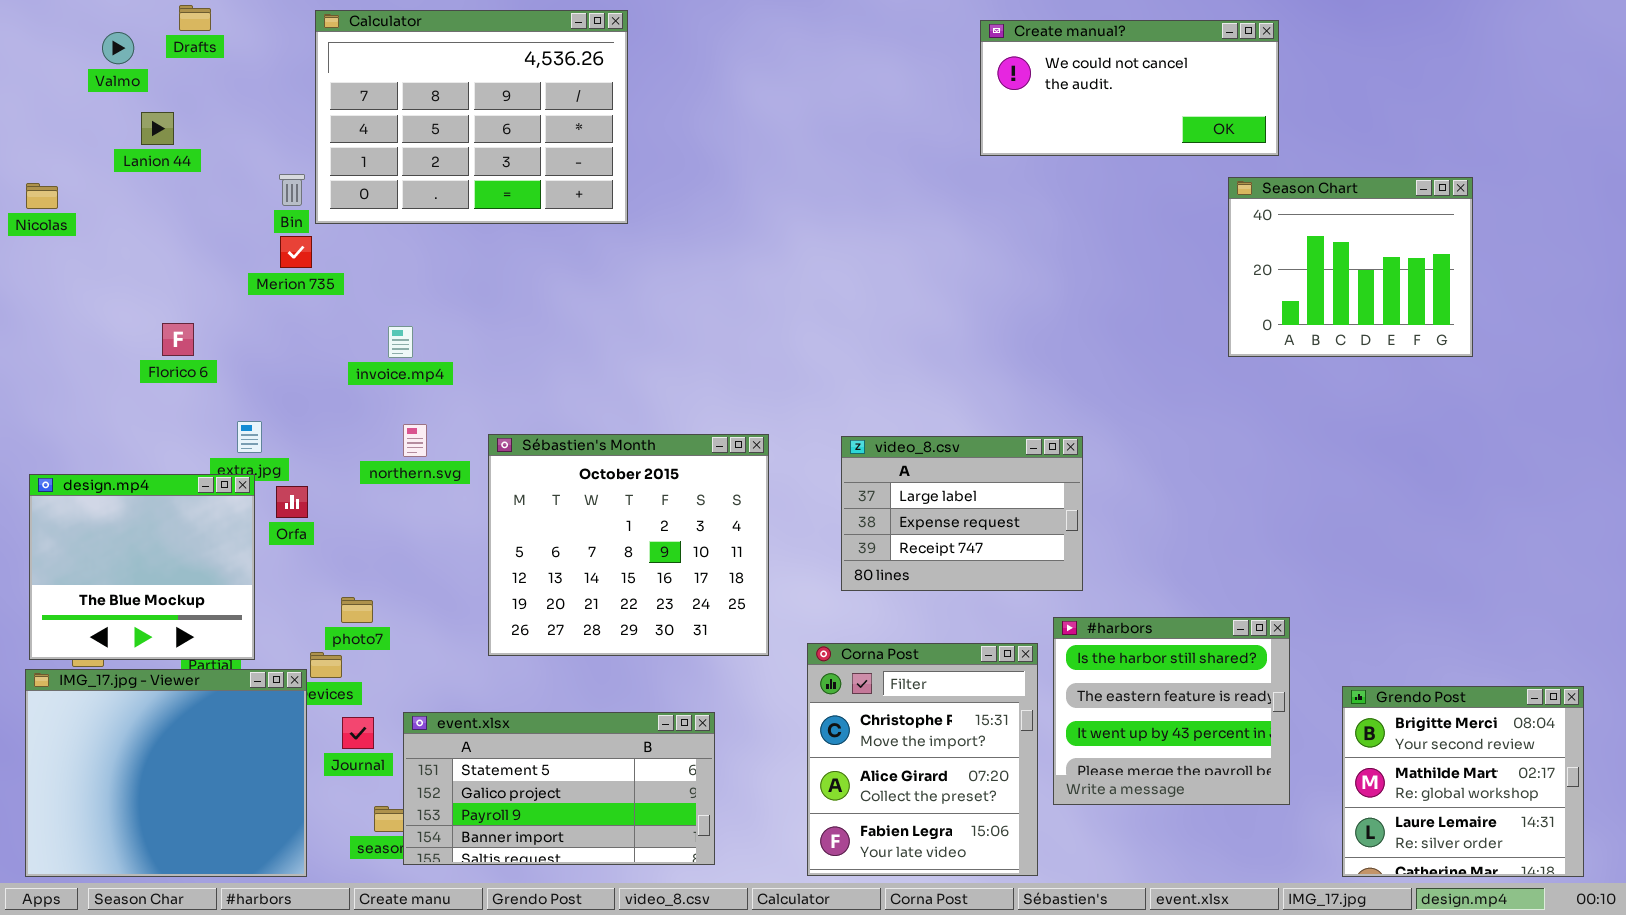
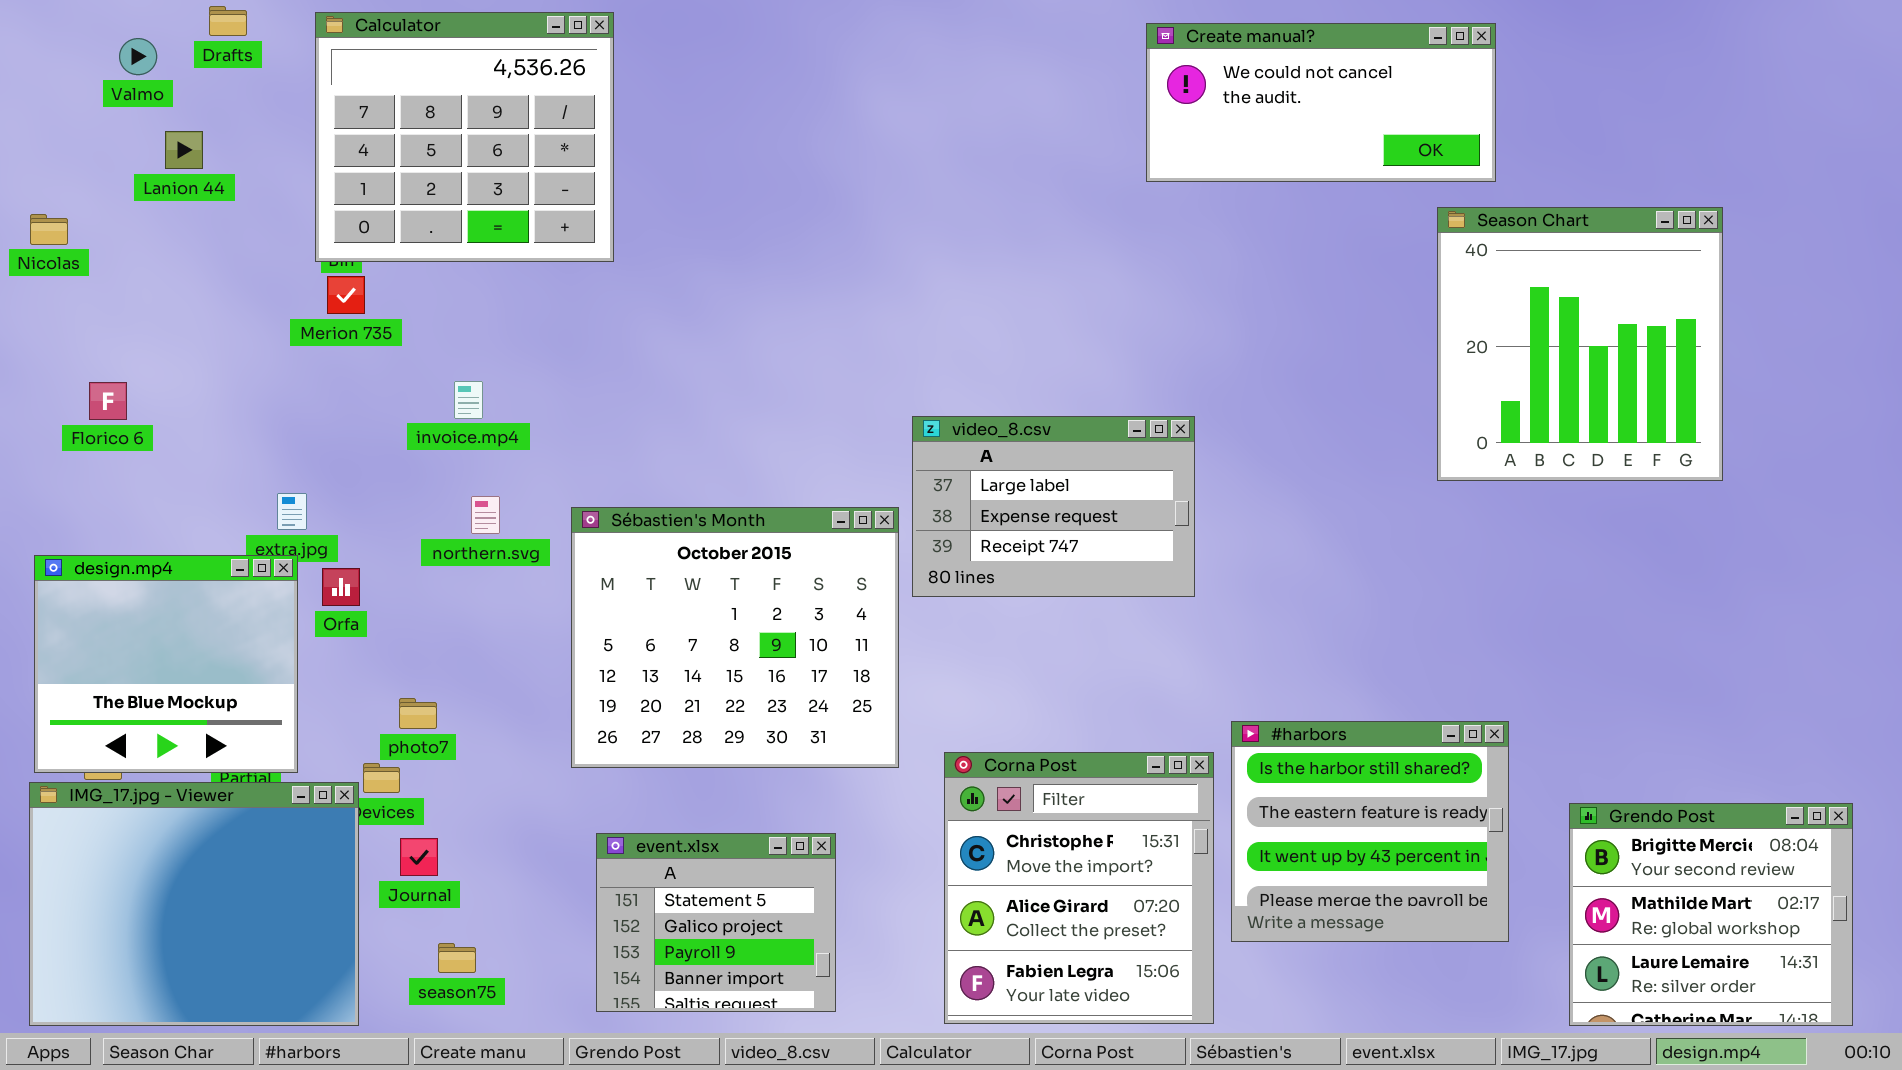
Calculator: [315,10,628,224] -> [315,12,614,262], moved, resized
Season Chart: [1228,177,1473,357] -> [1437,207,1723,481], resized
Florico 6: [162,323,194,356] -> [89,382,127,420], moved
video_8.csv: [841,436,1083,591] -> [912,416,1195,597], moved
event.xlsx: [403,712,715,865] -> [596,833,836,1012], resized

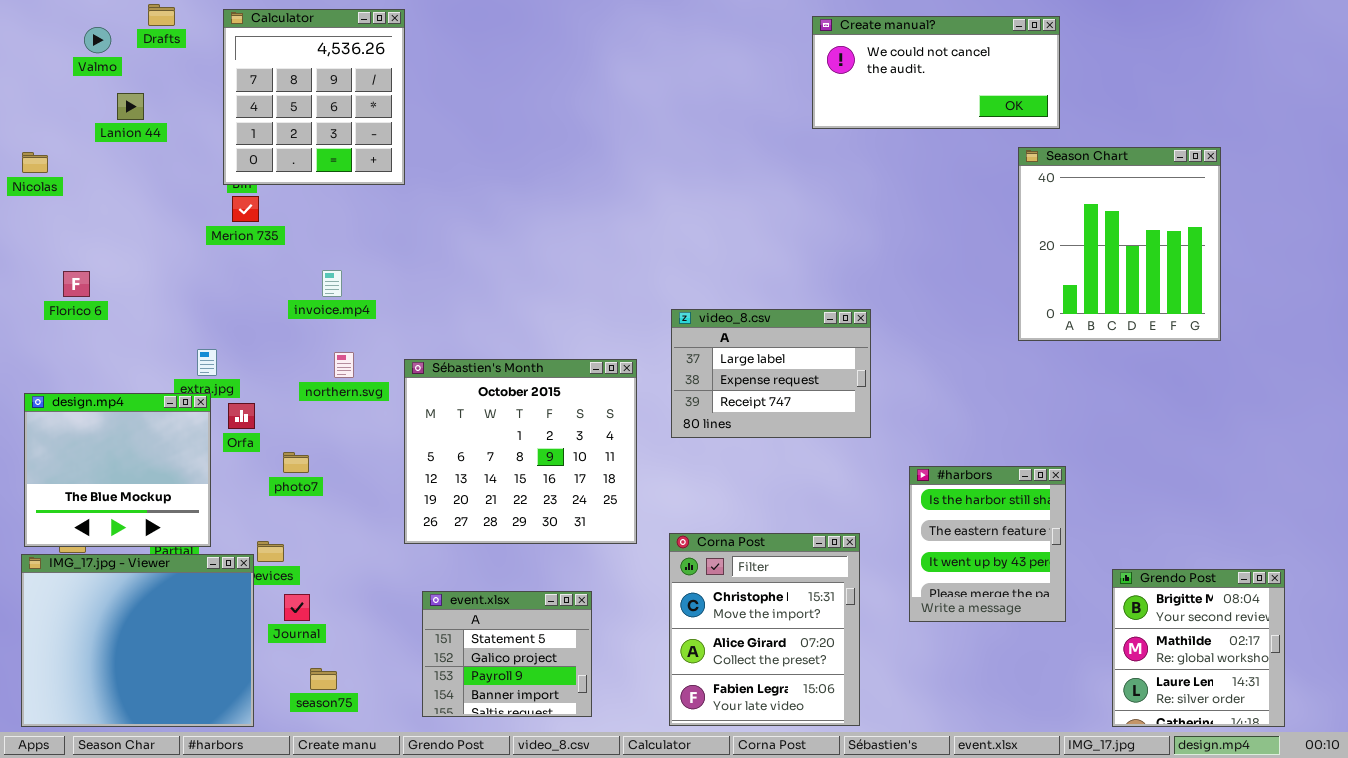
Calculator: [315,12,614,262] -> [223,9,405,185], resized
video_8.csv: [912,416,1195,597] -> [671,309,871,438], moved
photo7: [399,698,437,729] -> [283,452,309,473], moved
#harbors: [1231,721,1509,942] -> [909,466,1066,622], moved, resized
Grendo Post: [1569,803,1853,1026] -> [1112,569,1285,727], resized

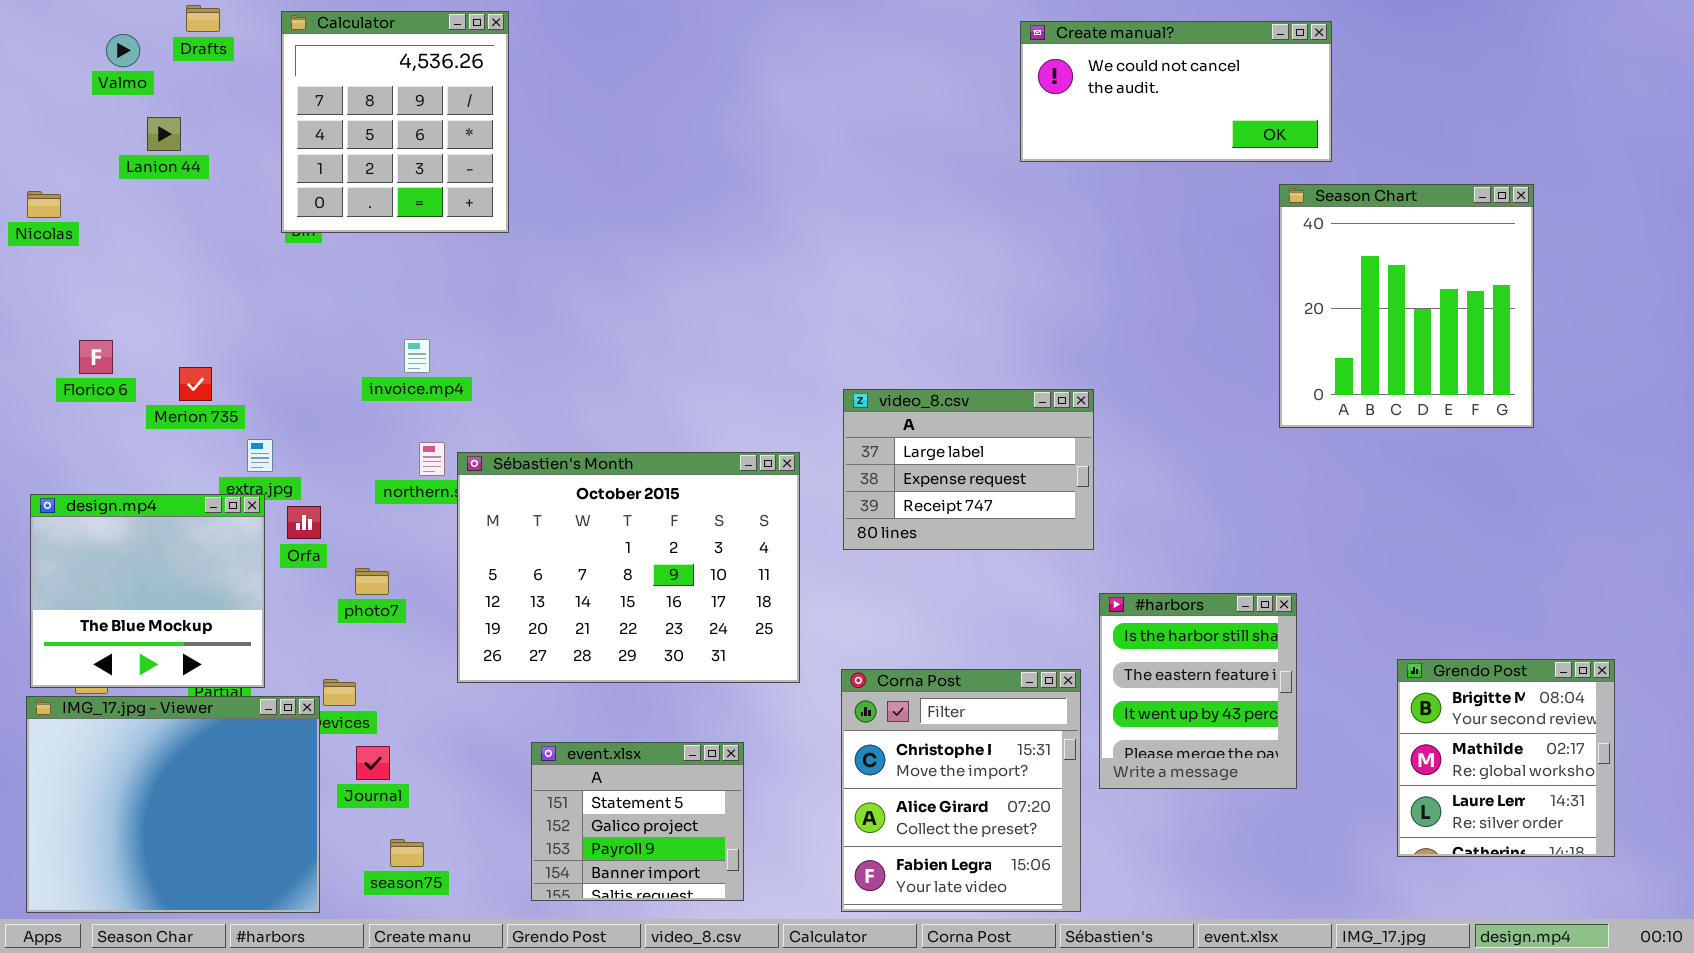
Merion 735: [232,196,259,222] -> [179,367,212,401], moved
Sébastien's Month: [404,359,637,544] -> [457,452,800,683], resized
#harbors: [909,466,1066,622] -> [1099,593,1297,789], moved
Grendo Post: [1112,569,1285,727] -> [1397,659,1615,857], moved

